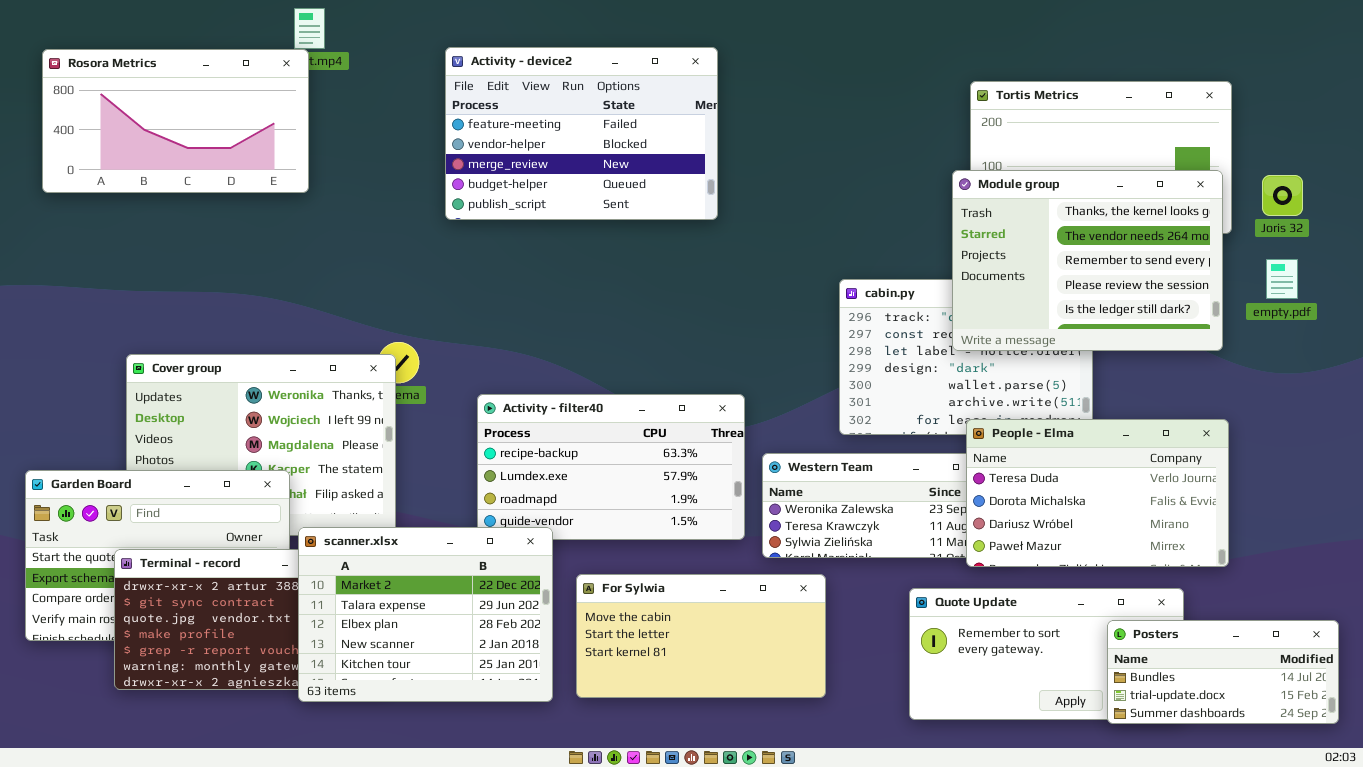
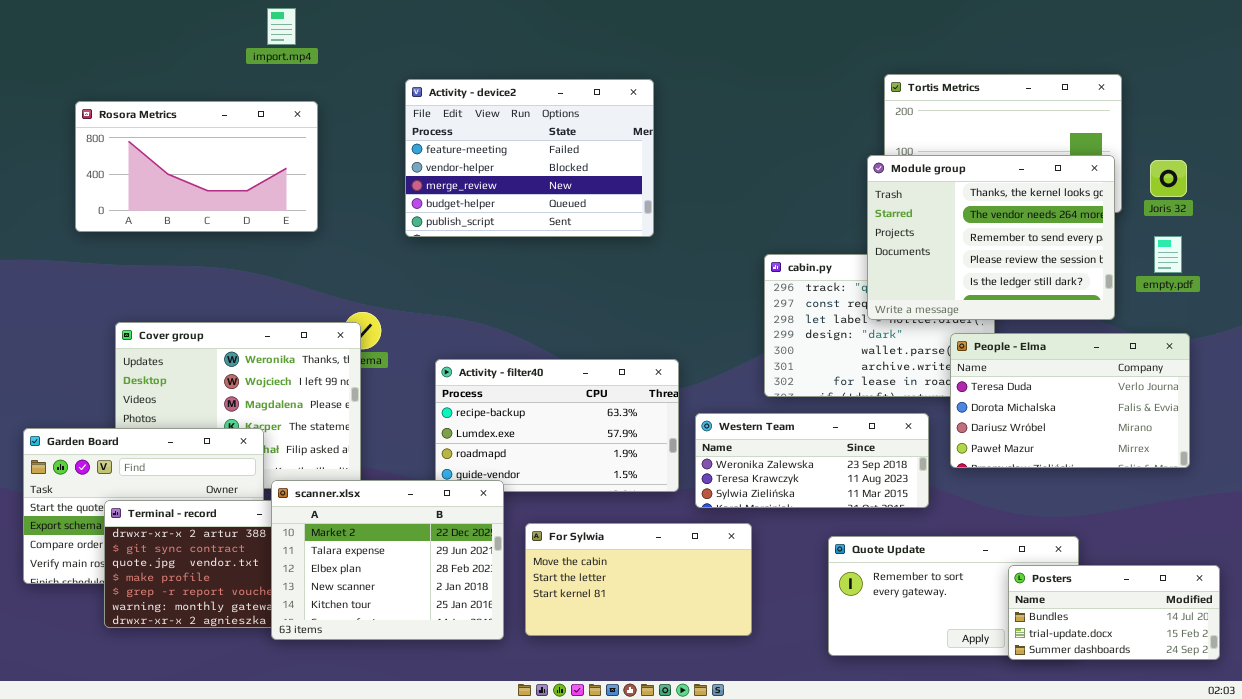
Activity - device2: [445,47,718,220] -> [405,79,654,237], moved
Rosora Metrics: [42,49,309,193] -> [75,101,318,232], moved
People - Elma: [966,419,1229,567] -> [950,333,1190,468], moved

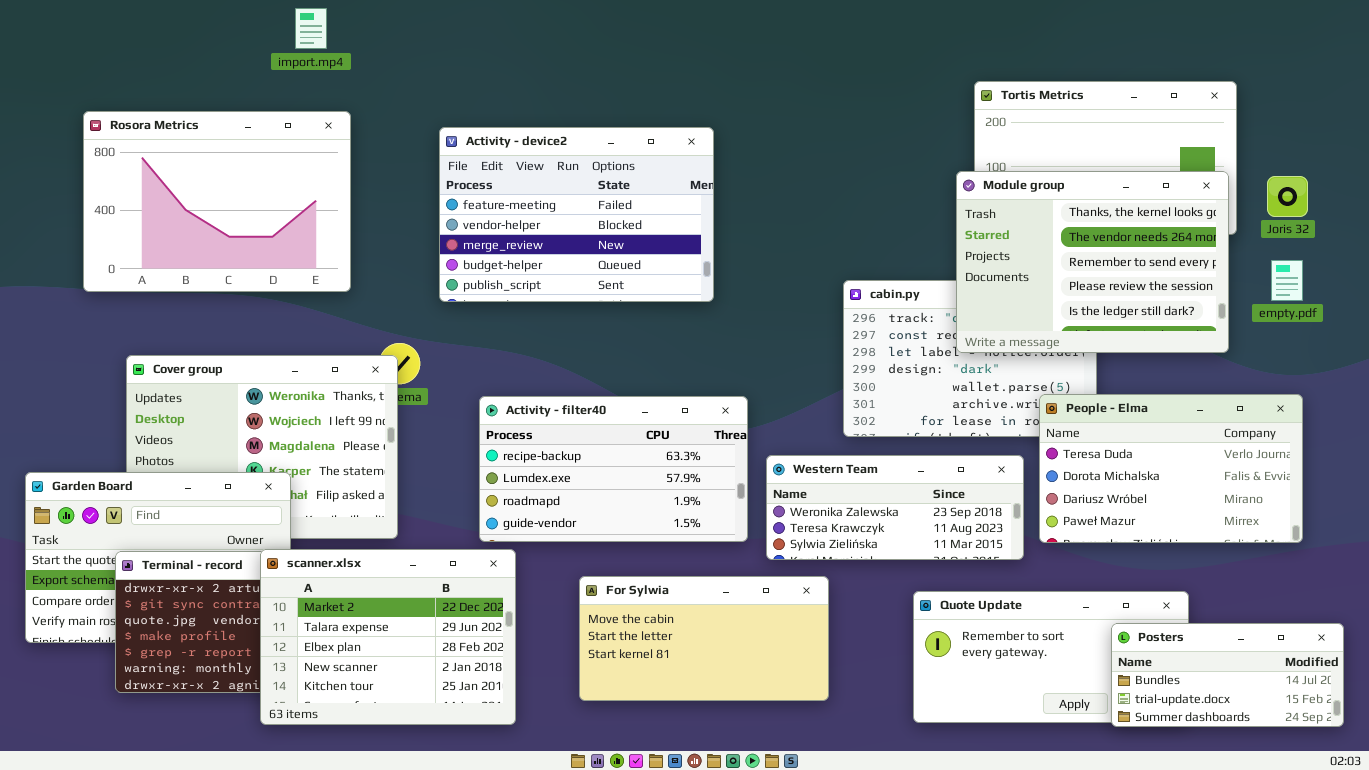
Activity - device2: [405,79,654,237] -> [439,127,714,302], moved
Rosora Metrics: [75,101,318,232] -> [83,111,351,292], resized
People - Elma: [950,333,1190,468] -> [1039,394,1303,543], moved
scanner.xlsx: [271,480,504,640] -> [260,549,516,725], moved

